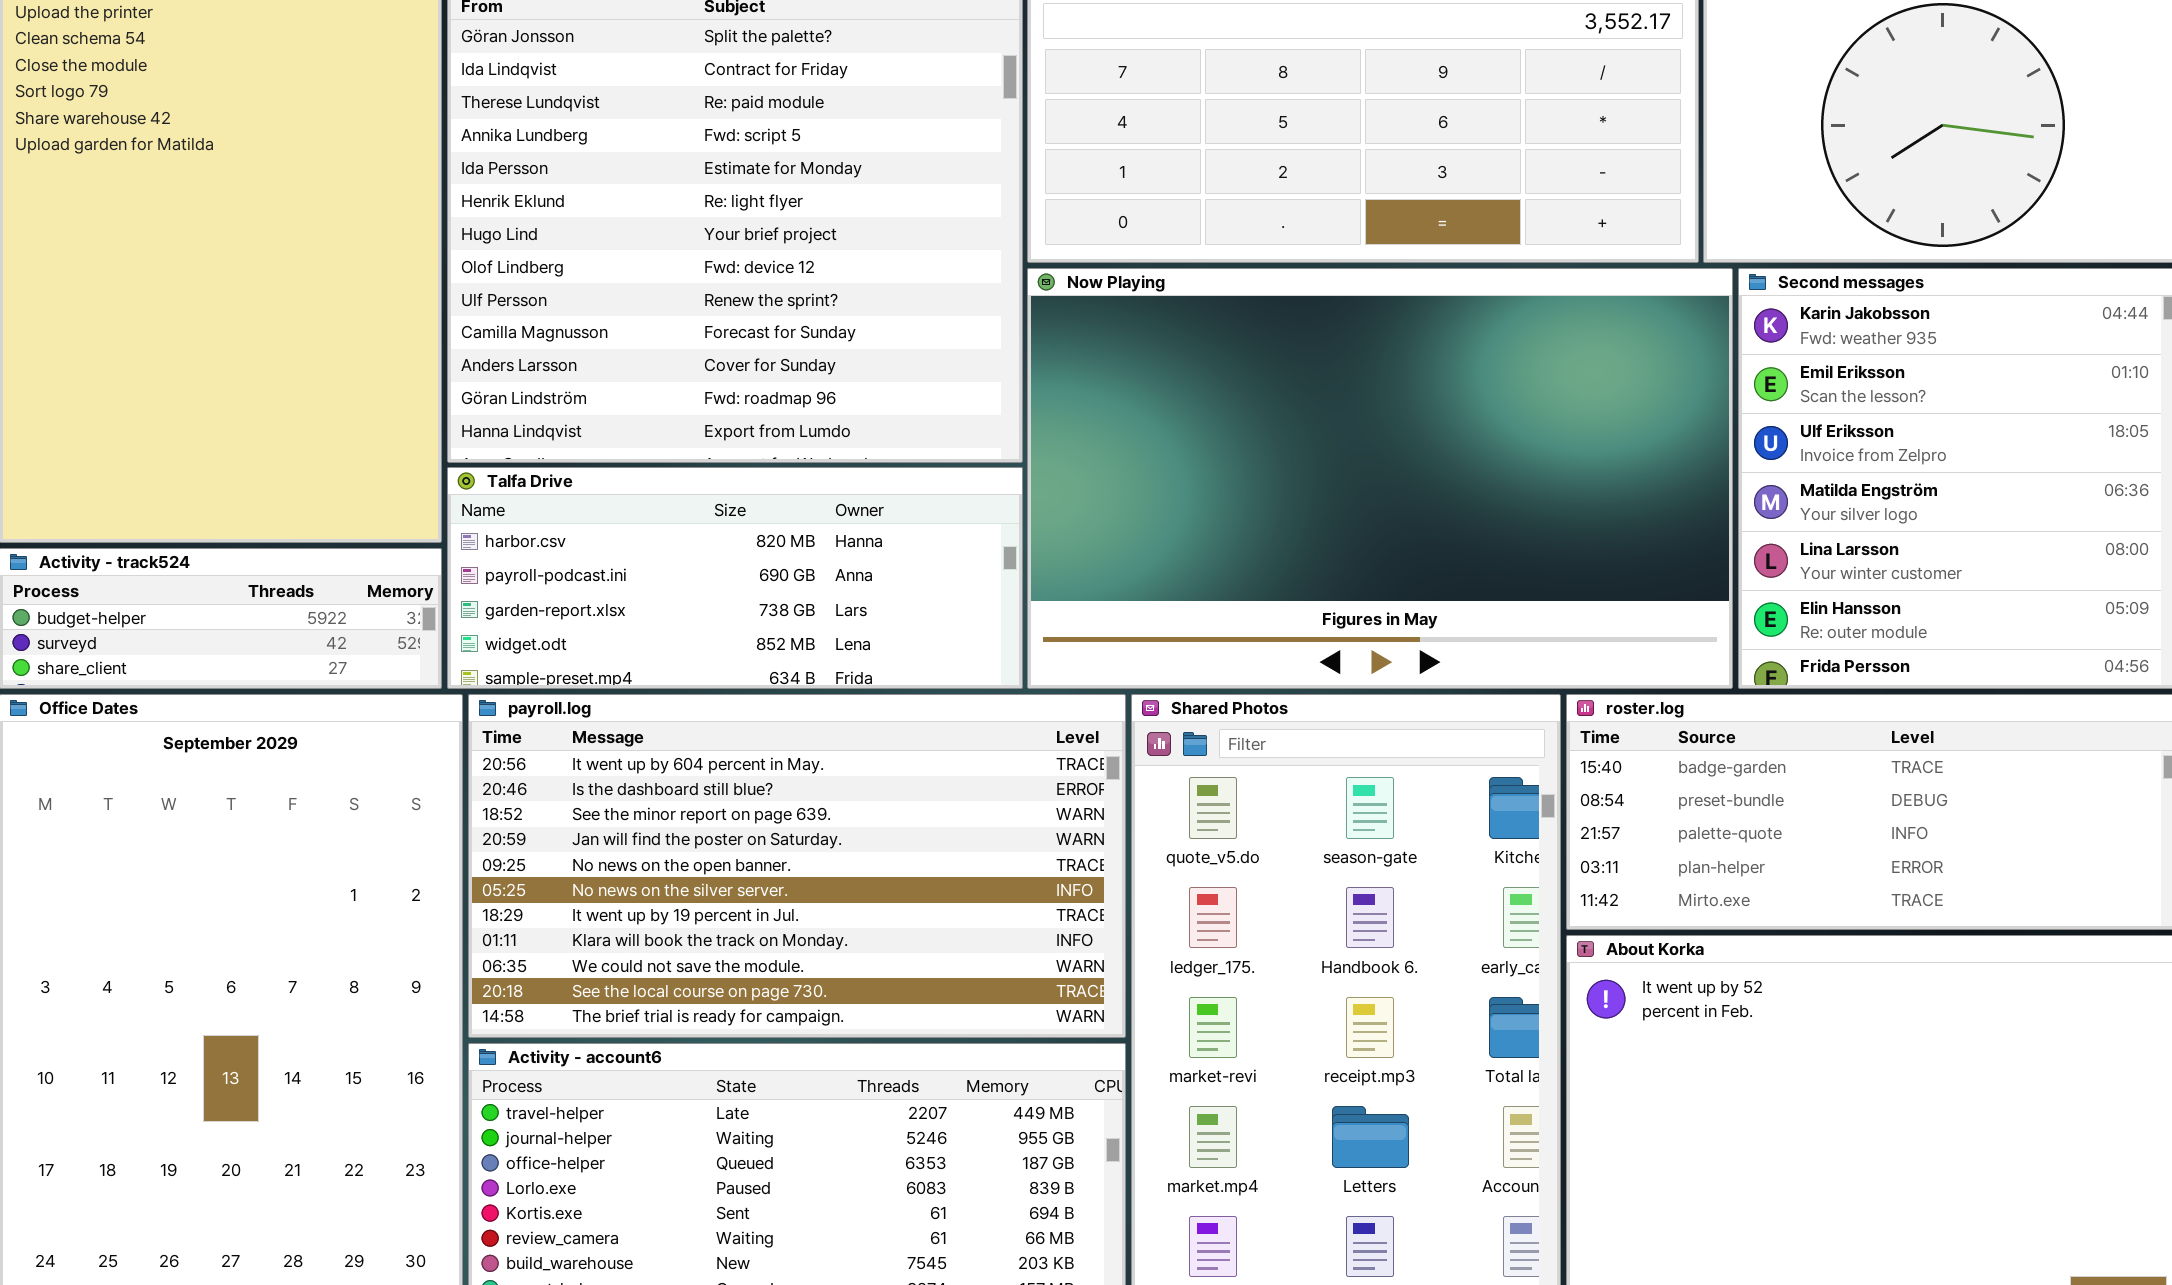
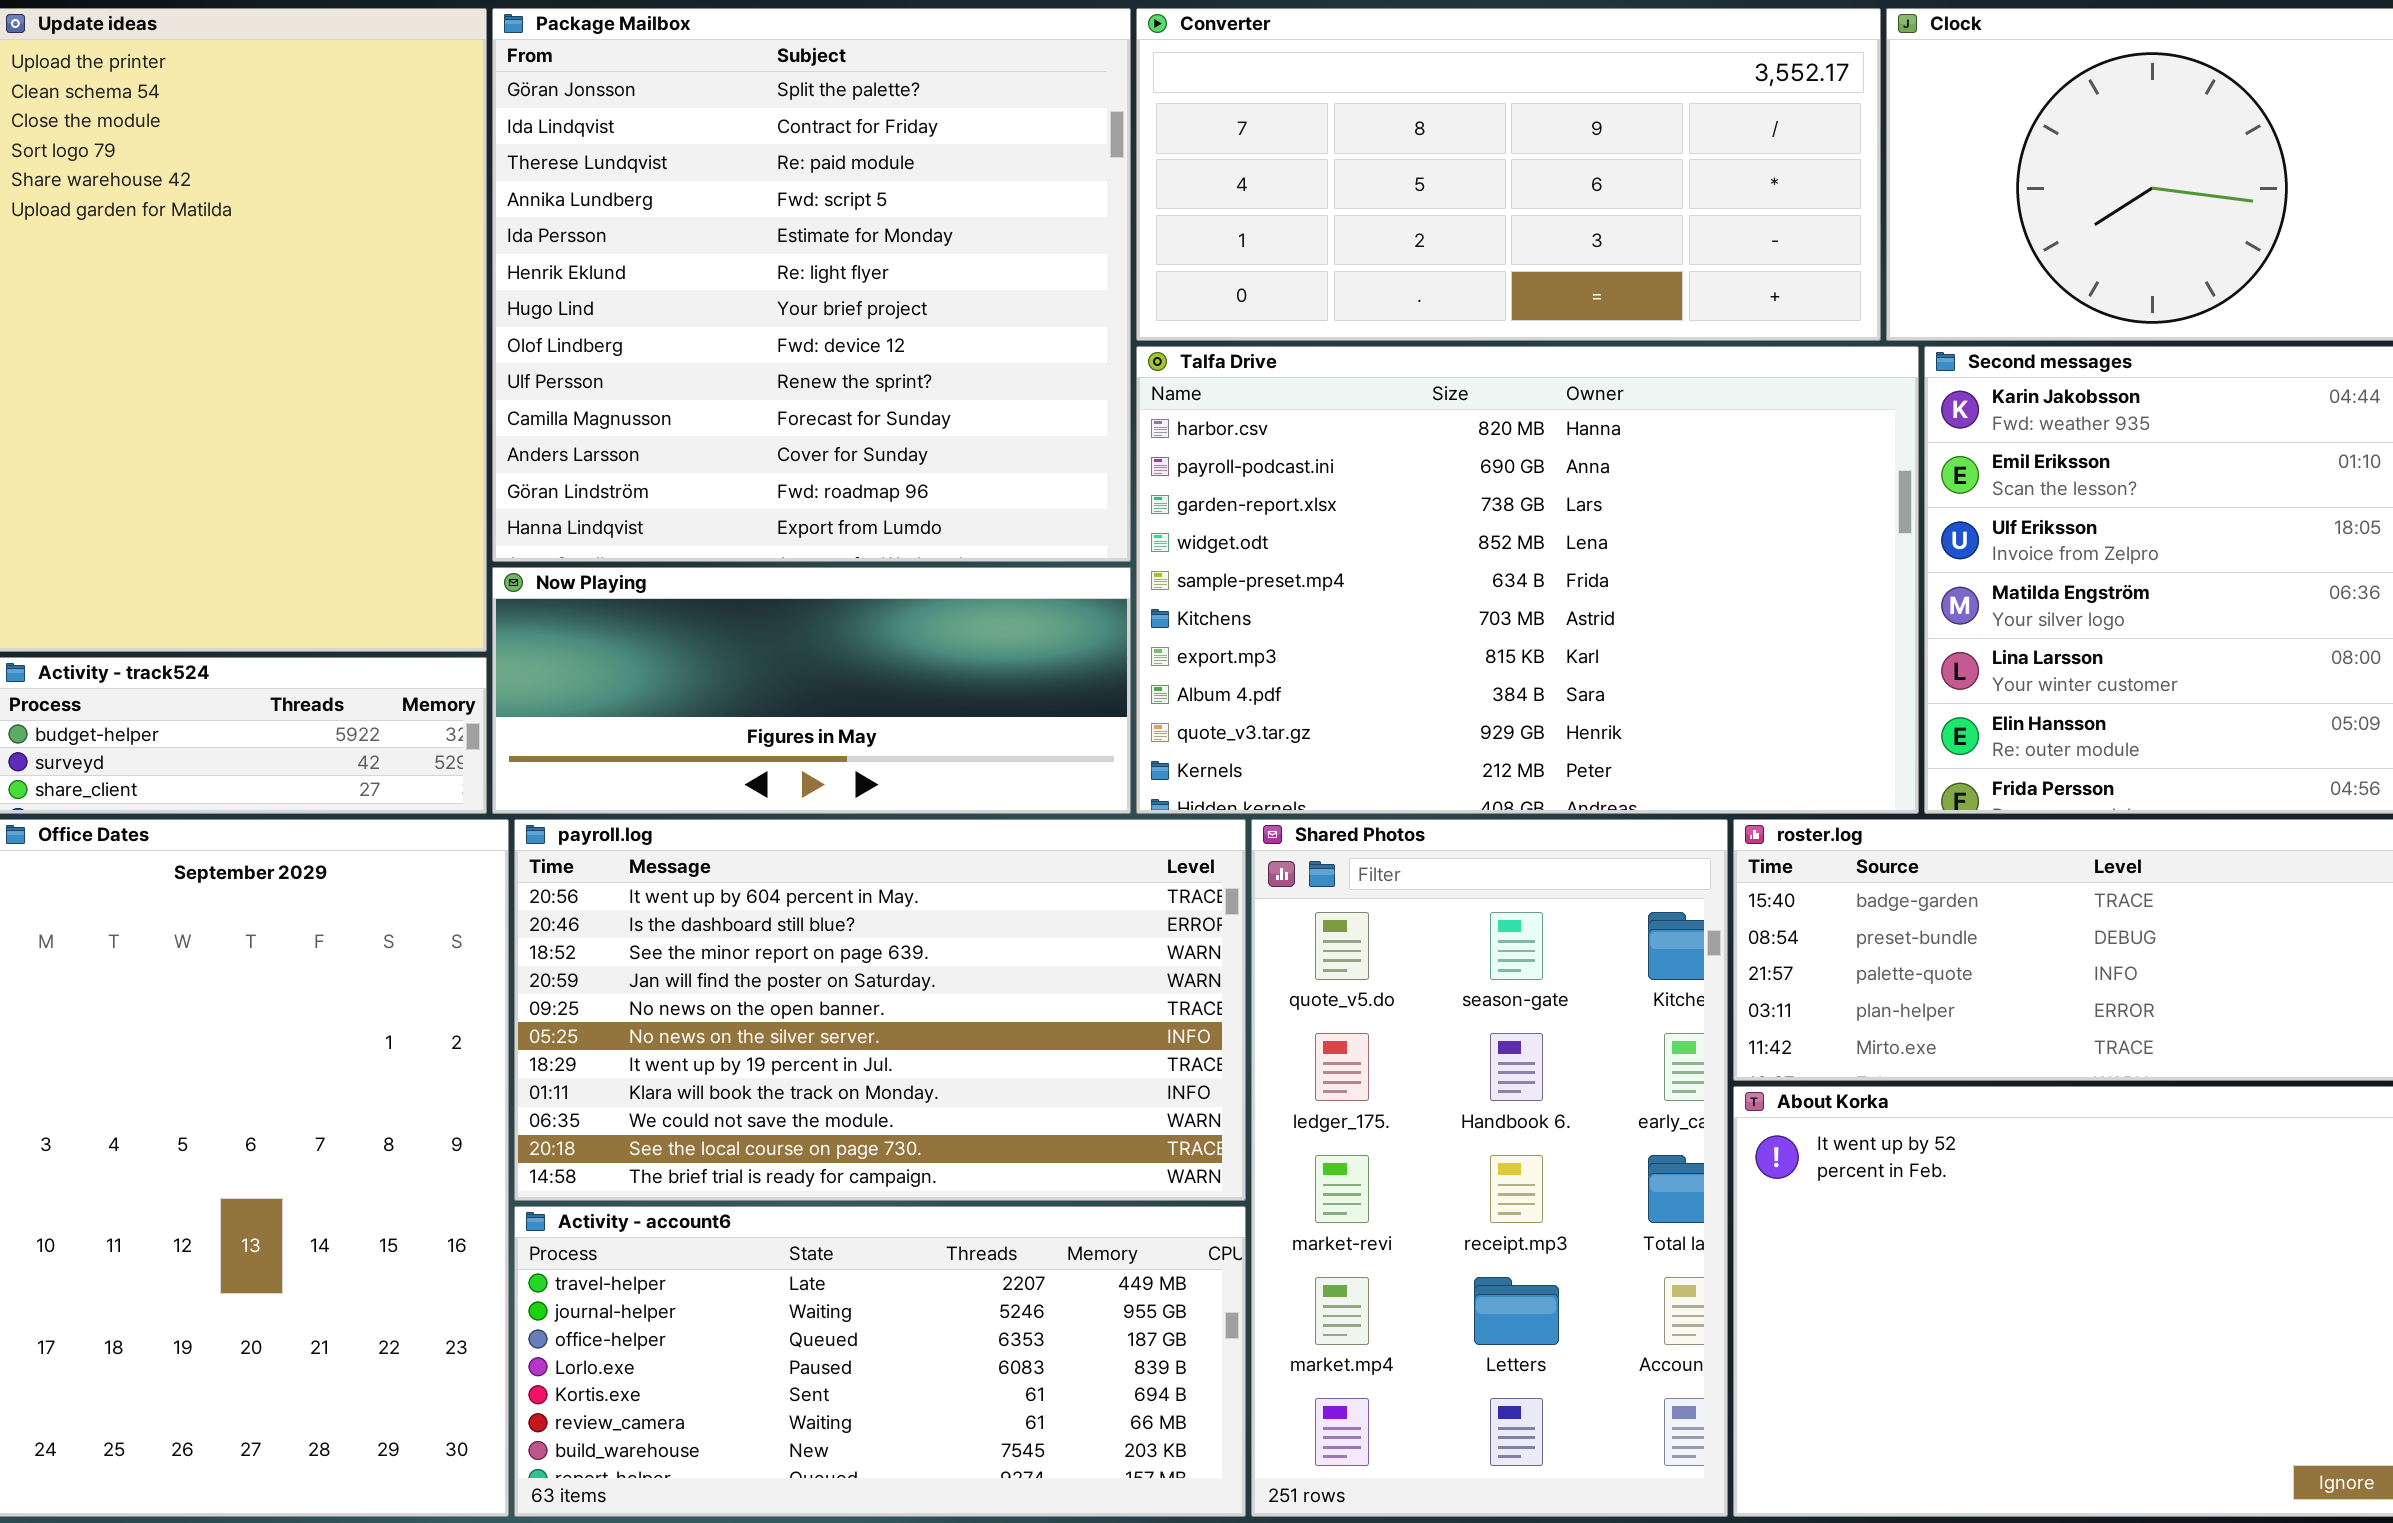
Now Playing: [1027,268,1733,689] -> [492,567,1131,814], moved, resized
Talfa Drive: [447,467,1023,689] -> [1136,346,1919,814], moved, resized

